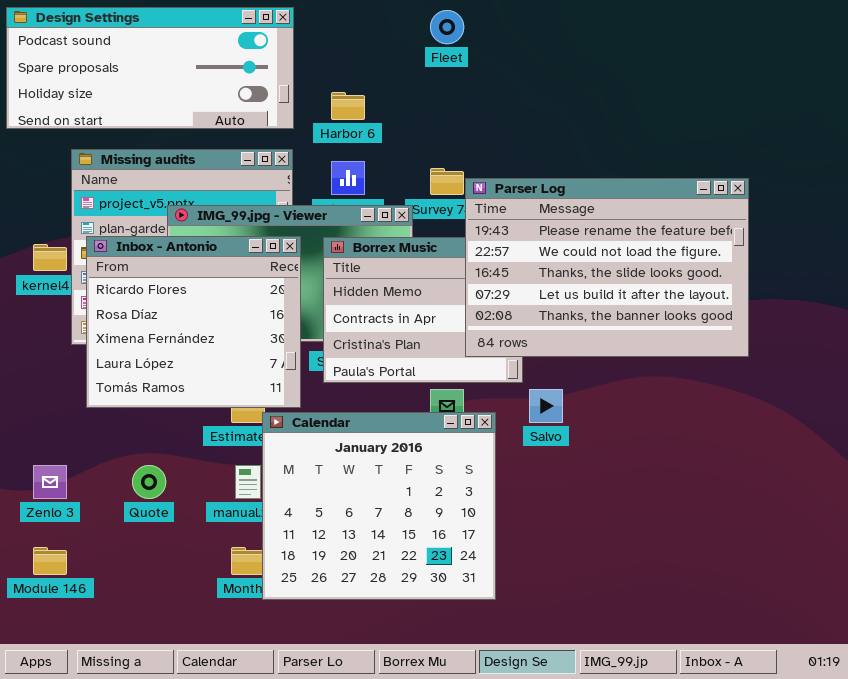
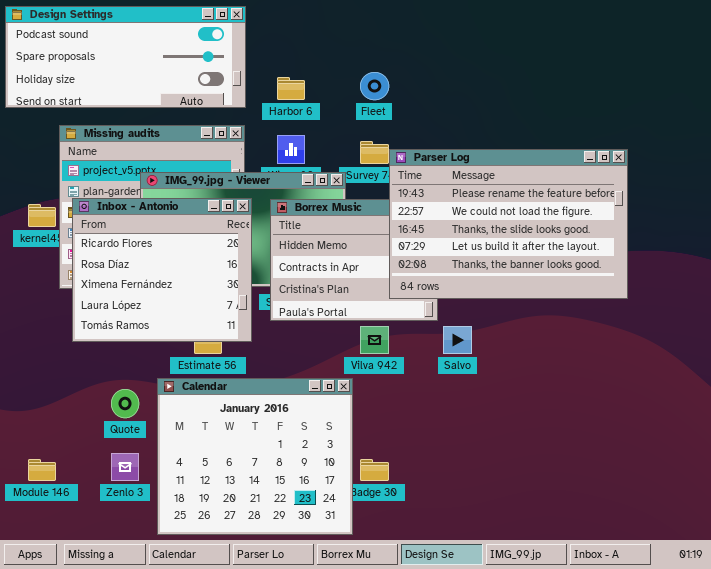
Fleet: [430,10,464,44] -> [360,72,389,100], moved
Calendar: [262,412,496,600] -> [157,378,353,535], moved
Zenlo 3: [33,465,67,499] -> [111,453,139,481], moved

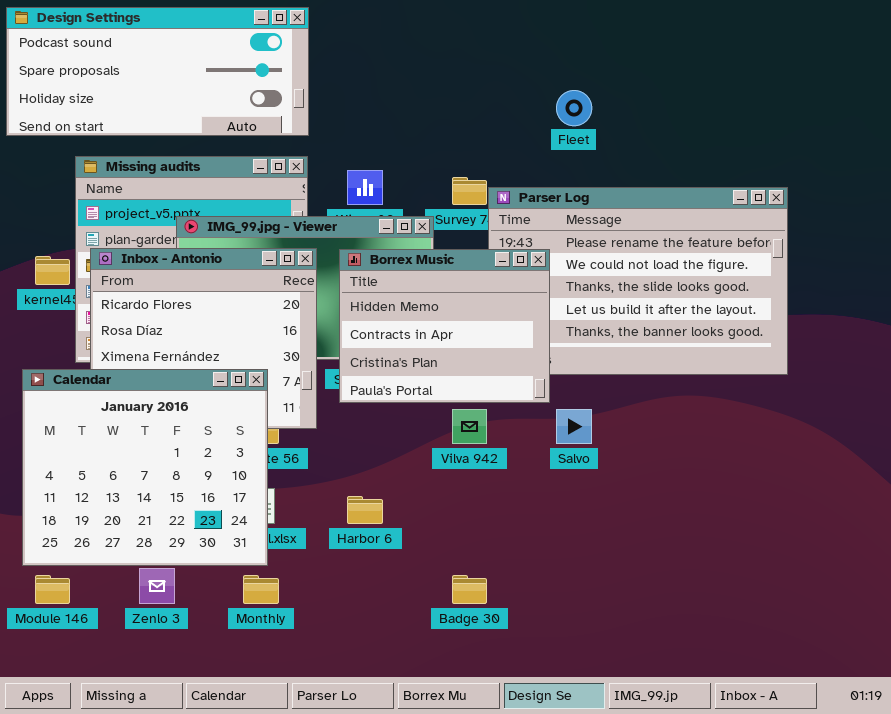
Fleet: [360,72,389,100] -> [556,90,592,126], moved
Harbor 6: [277,77,305,100] -> [347,496,383,524], moved
Borrex Music: [270,199,438,321] -> [339,249,550,403], raised
Calendar: [157,378,353,535] -> [22,369,268,566], moved

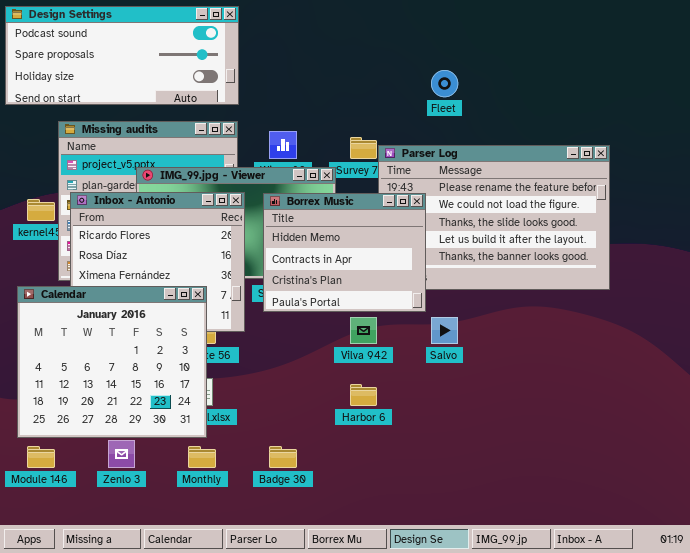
Harbor 6: [347,496,383,524] -> [350,384,377,406], moved
Badge 30: [452,575,487,604] -> [269,446,297,468], moved

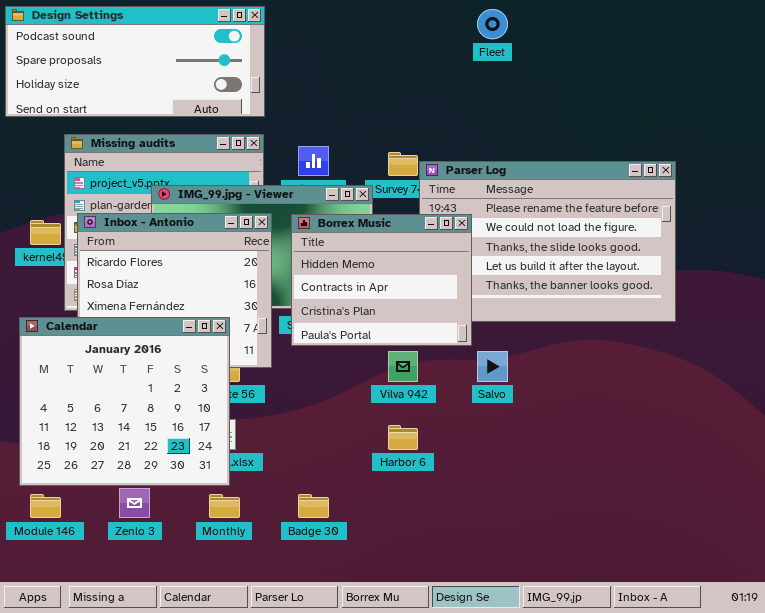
Fleet: [431,70,458,97] -> [477,9,508,39], moved

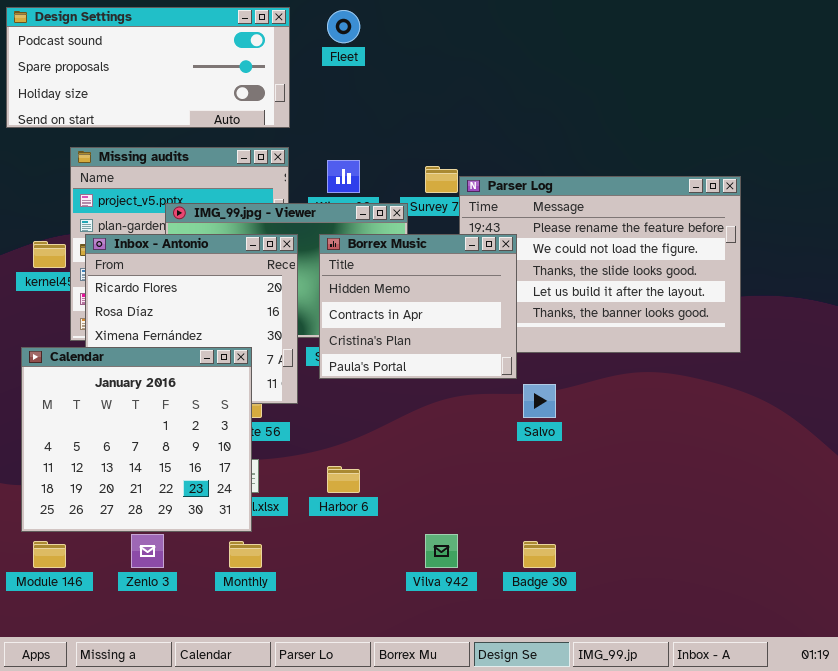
Fleet: [477,9,508,39] -> [327,10,360,43], moved
Vilva 942: [388,351,418,382] -> [425,534,458,568], moved
Harbor 6: [388,425,418,450] -> [327,466,360,493], moved
Badge 30: [298,494,329,518] -> [523,541,556,568], moved

